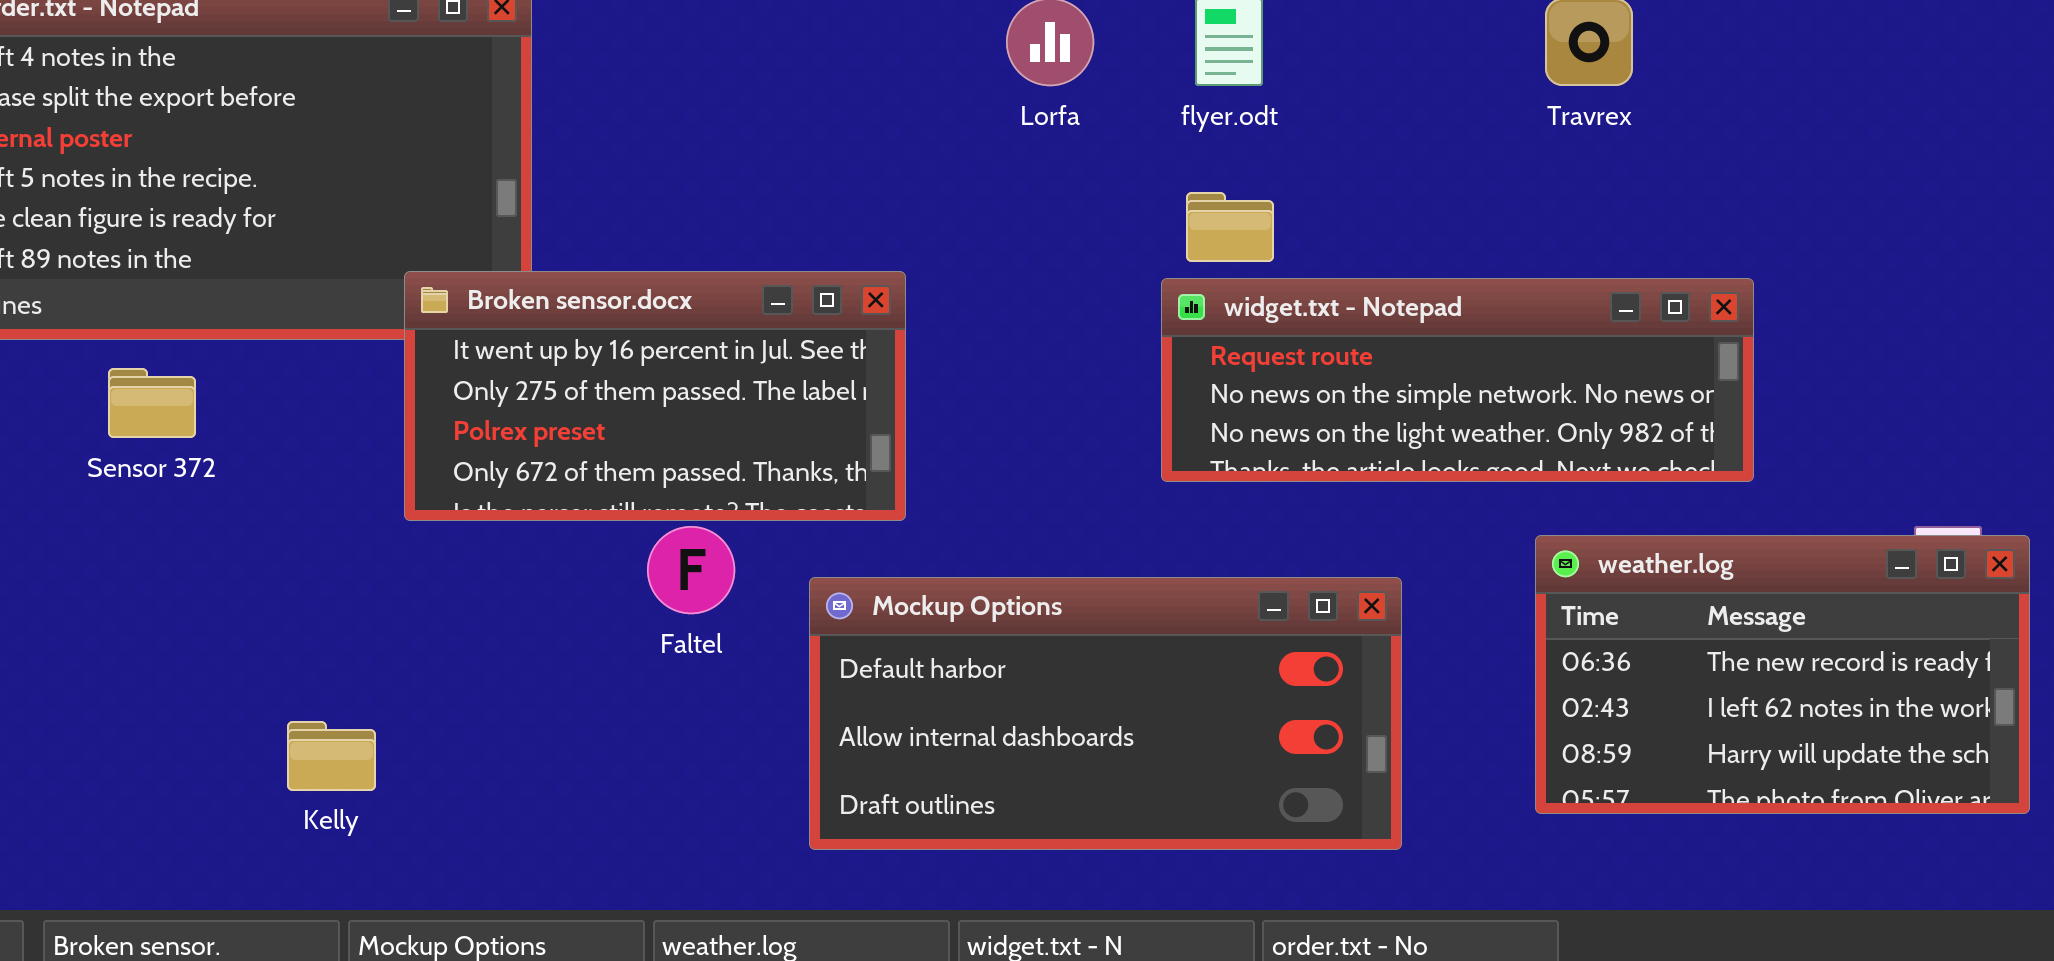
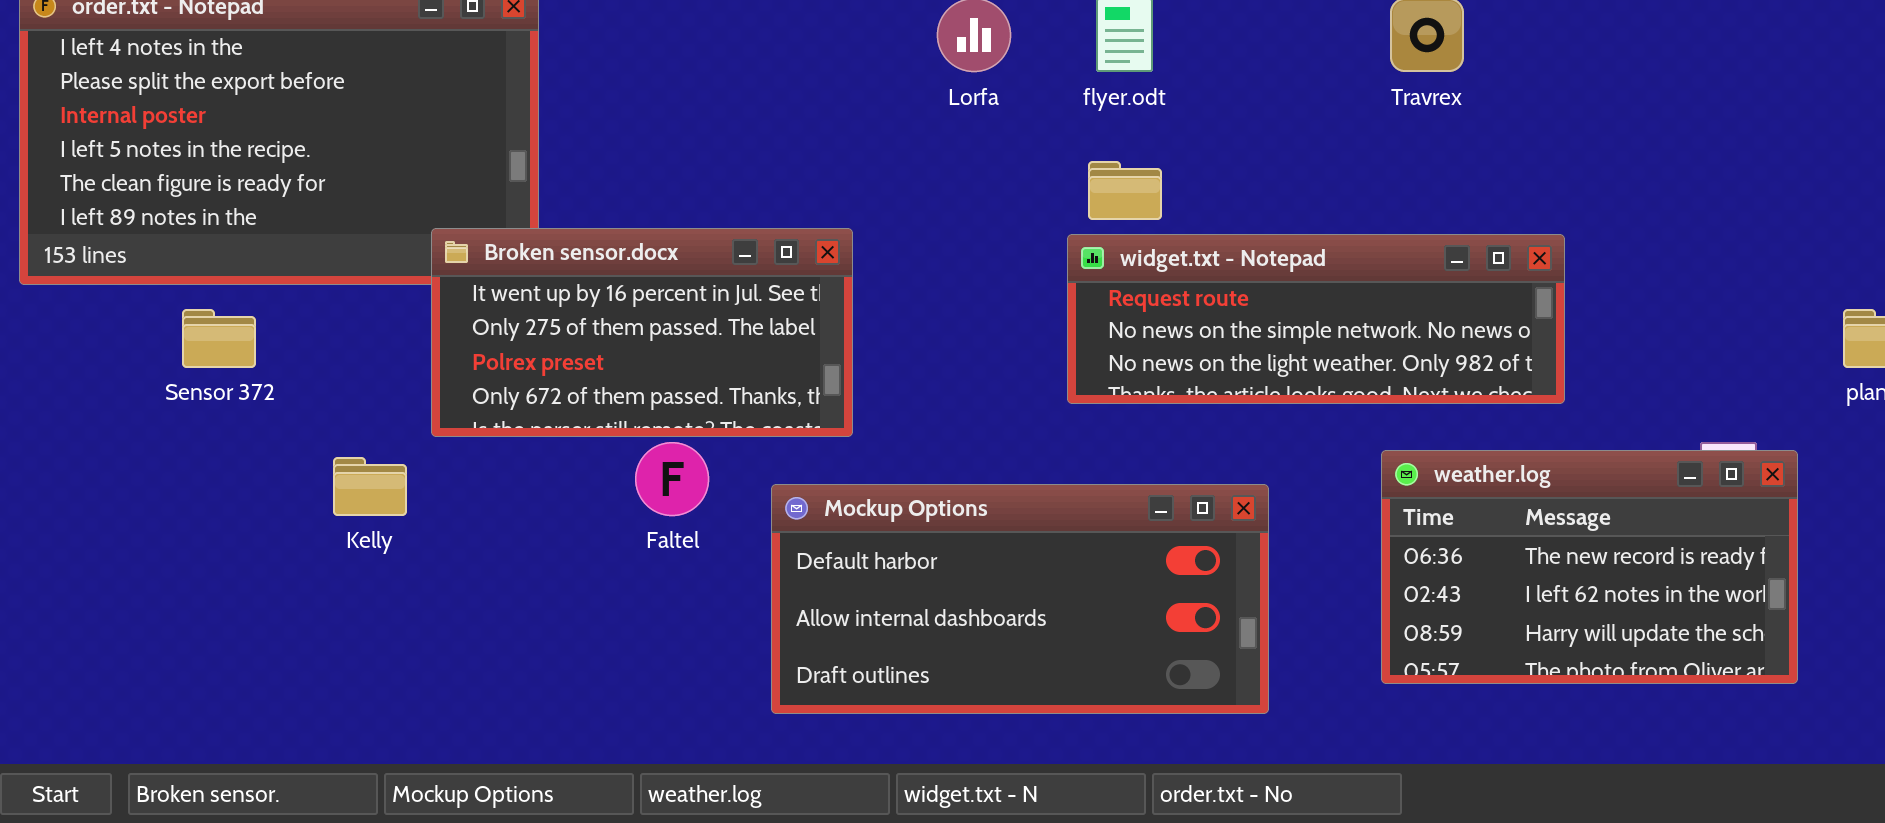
Kelly: [287,721,376,791] -> [333,457,407,516], moved

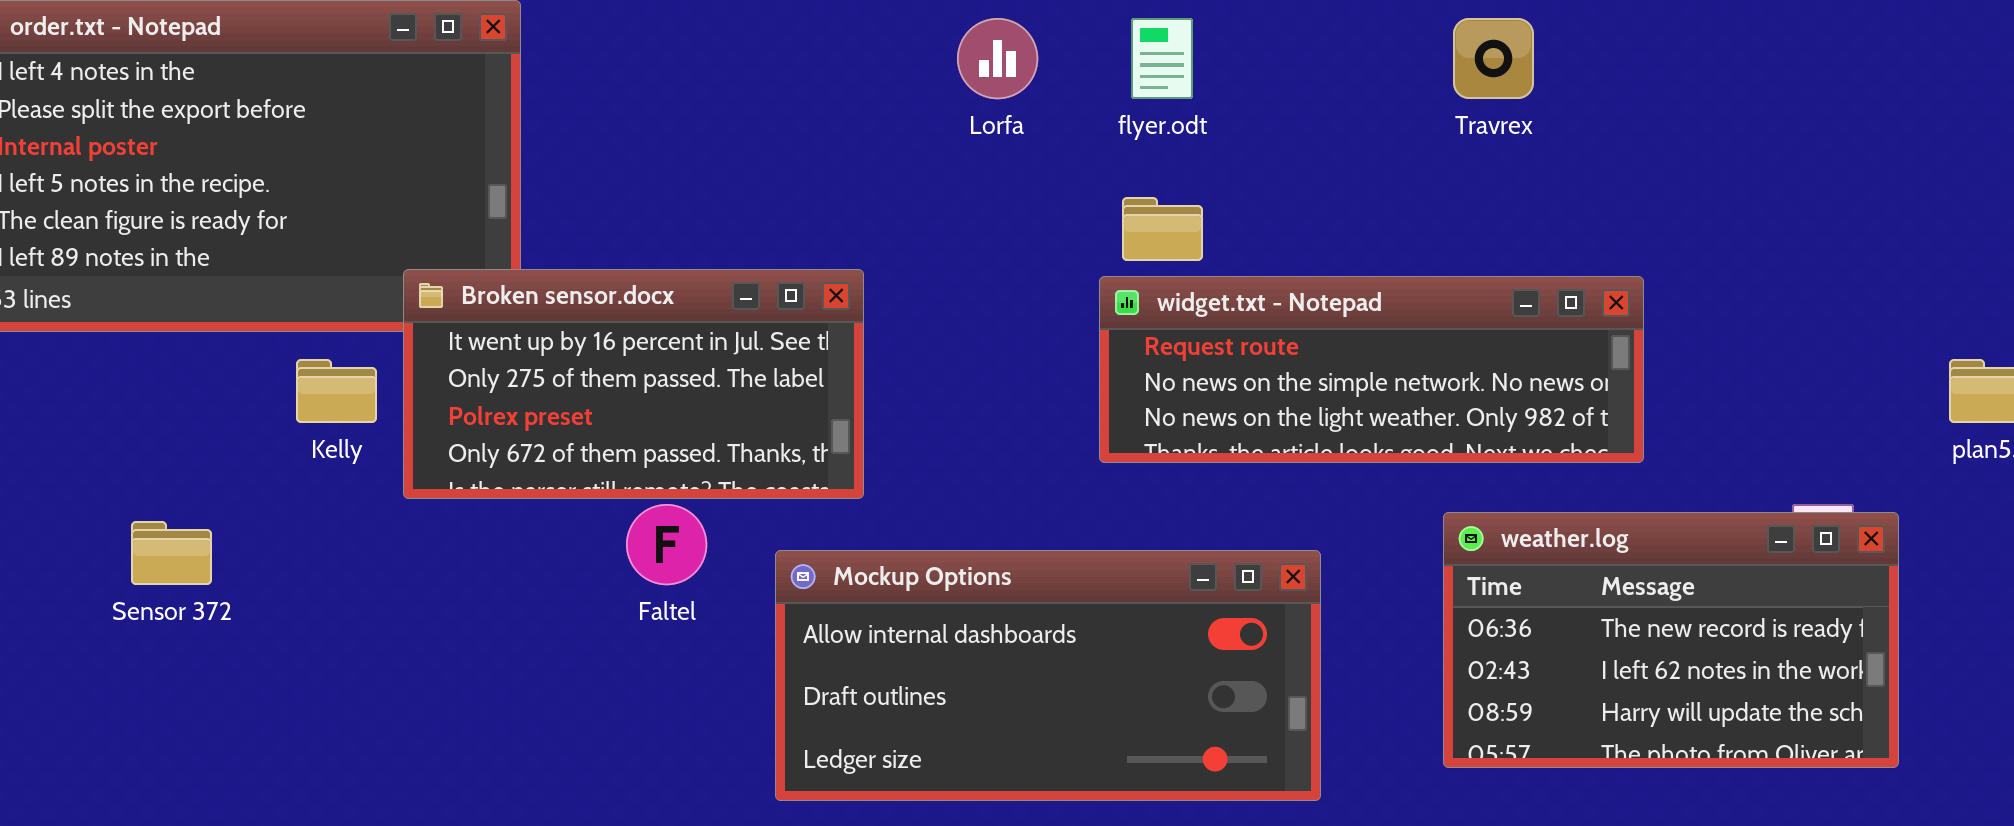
Sensor 372: [182,309,256,368] -> [131,521,212,585], moved
Kelly: [333,457,407,516] -> [296,359,377,423], moved
Mockup Options: [771,484,1269,714] -> [775,550,1321,801], scrolled down 1 row

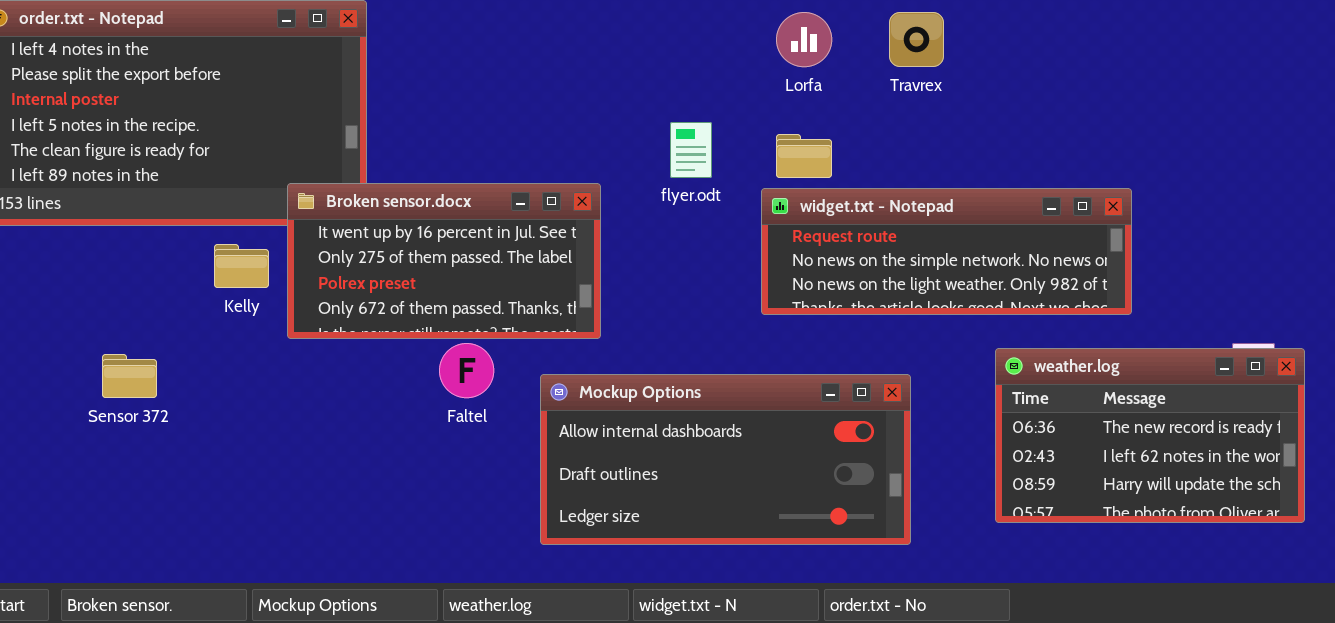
Lorfa: [957,18,1038,99] -> [776,12,832,67], moved
flyer.odt: [1131,18,1193,99] -> [670,122,712,178], moved
Travrex: [1453,18,1534,99] -> [889,12,944,67], moved

